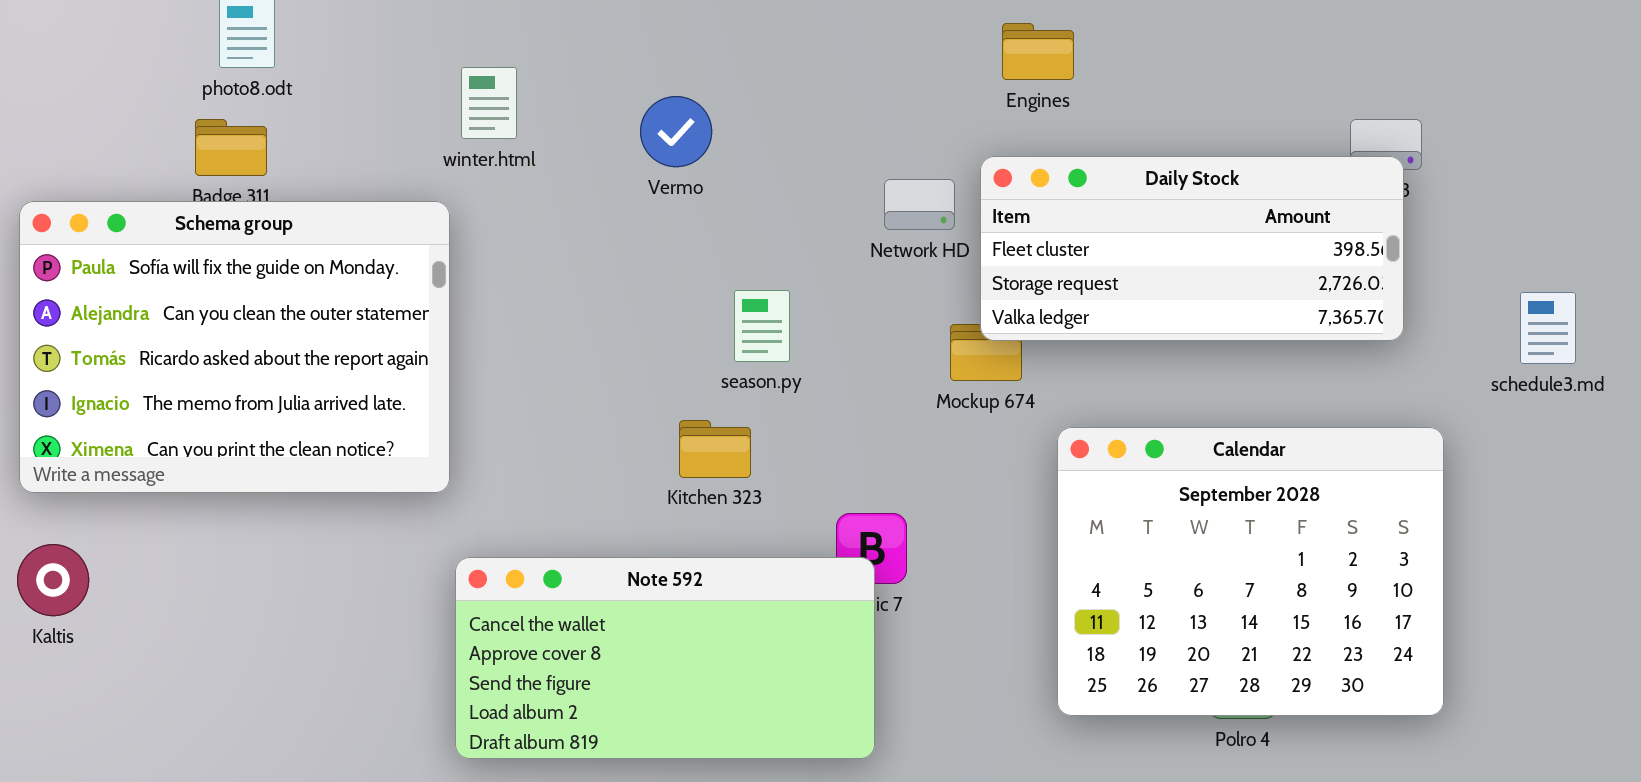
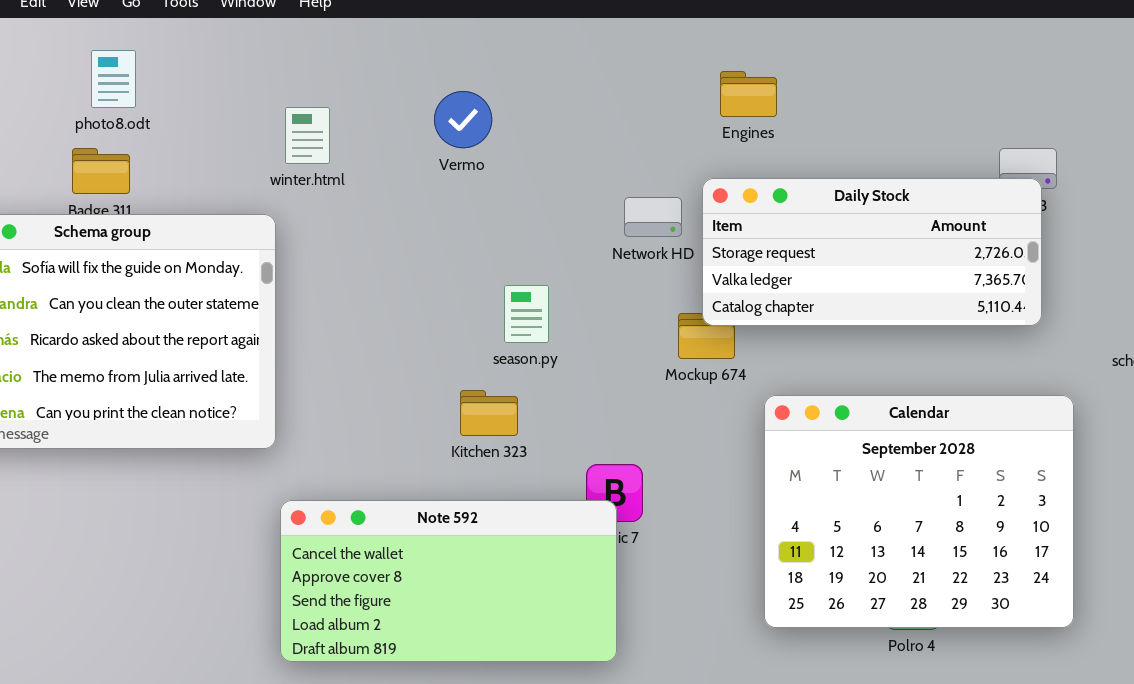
Vermo: [640,96,712,167] -> [434,91,492,148], moved
Daily Stock: [980,156,1404,341] -> [702,178,1042,326], scrolled down 1 row

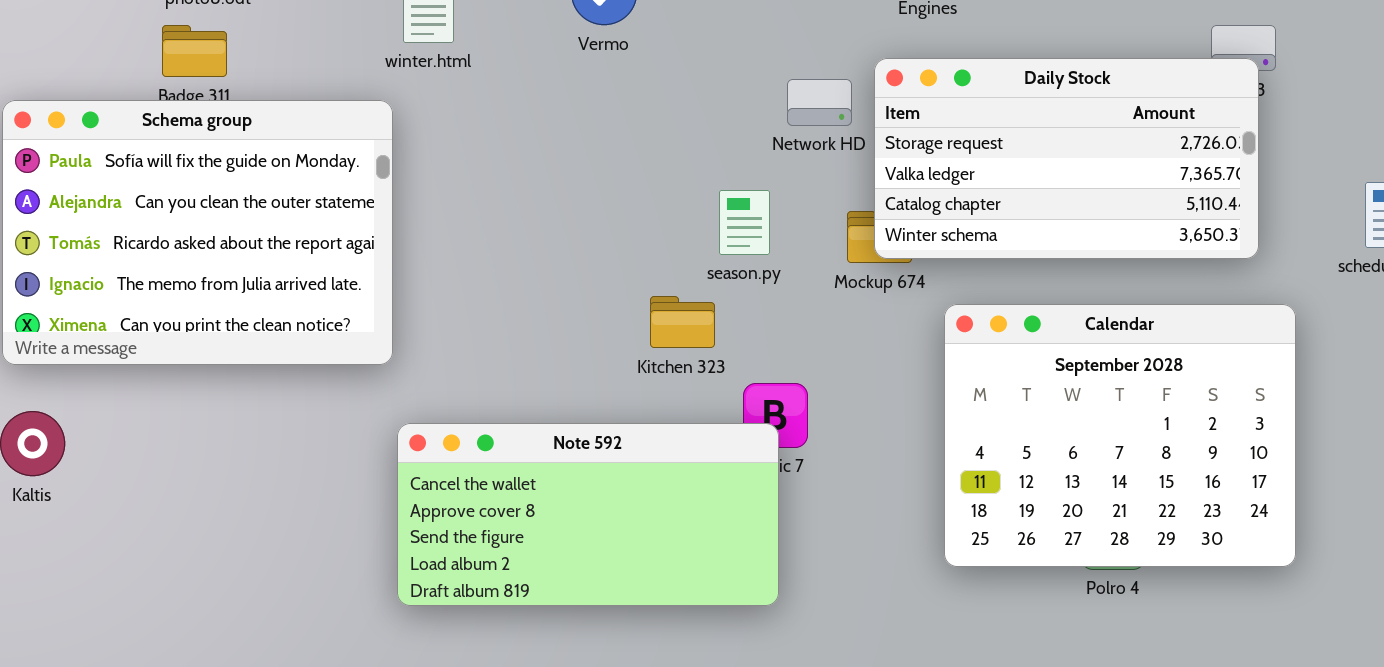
Daily Stock: [702,178,1042,326] -> [874,58,1259,259], resized
season.py: [504,285,549,343] -> [719,190,770,255], moved
Kitchen 323: [460,390,518,436] -> [650,296,715,348], moved

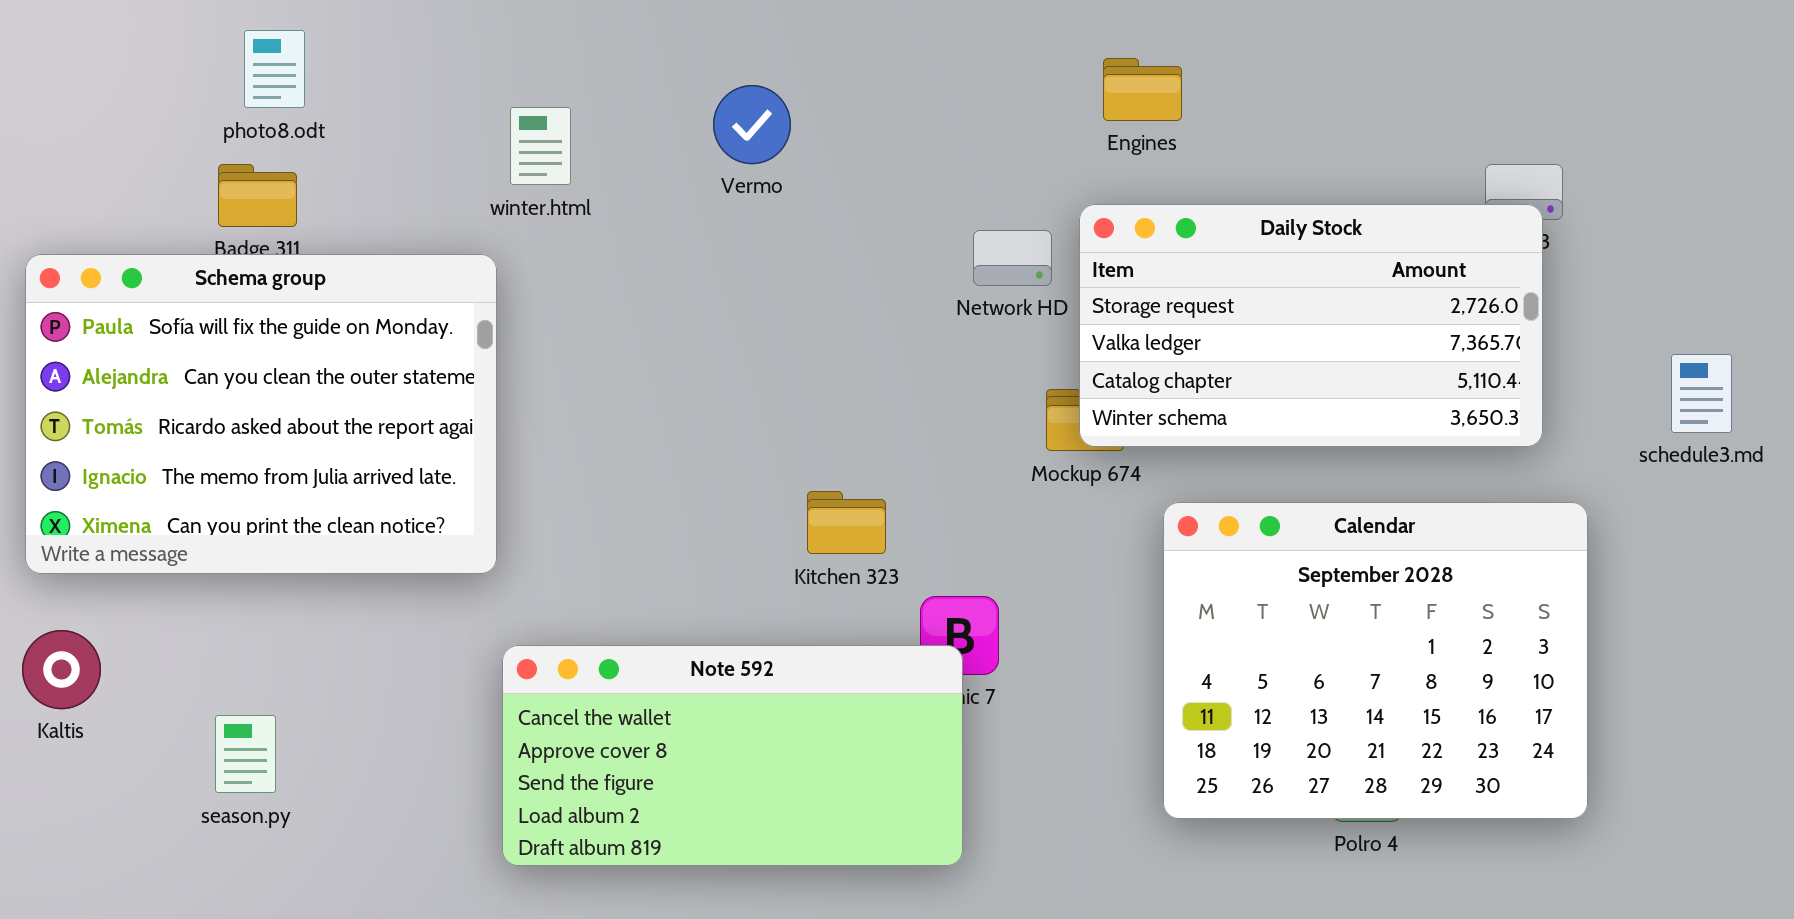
season.py: [719,190,770,255] -> [215,715,276,793], moved

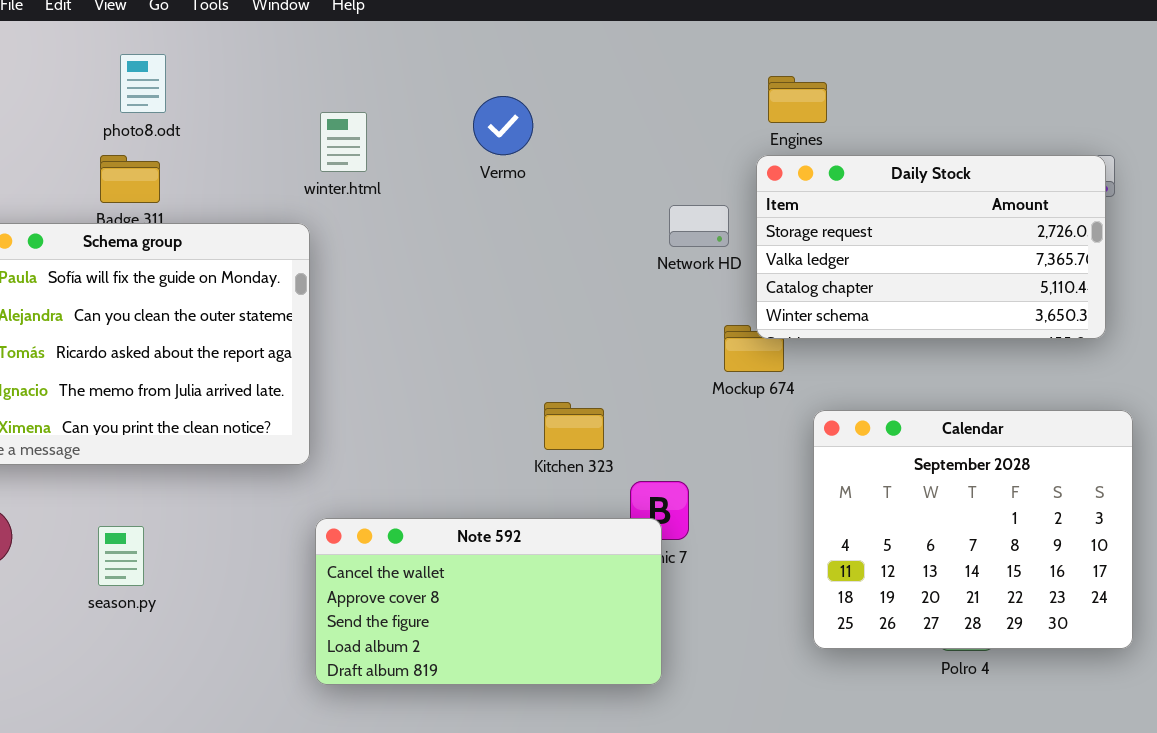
Daily Stock: [1079,204,1543,447] -> [756,155,1106,339], moved
season.py: [215,715,276,793] -> [98,526,144,586], moved

